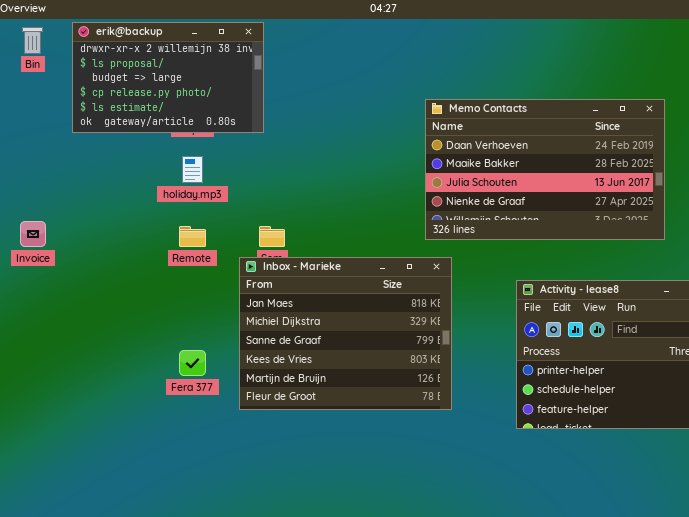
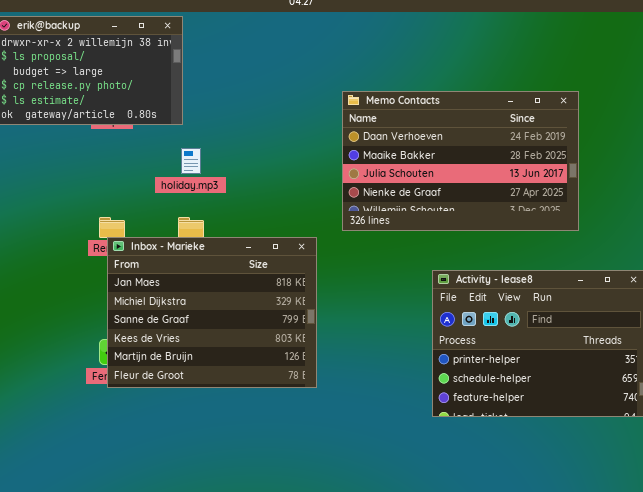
holiday.mp3: [182,156,203,183] -> [181,148,201,174], moved
Inbox - Marieke: [239,257,452,410] -> [107,237,317,388], moved

